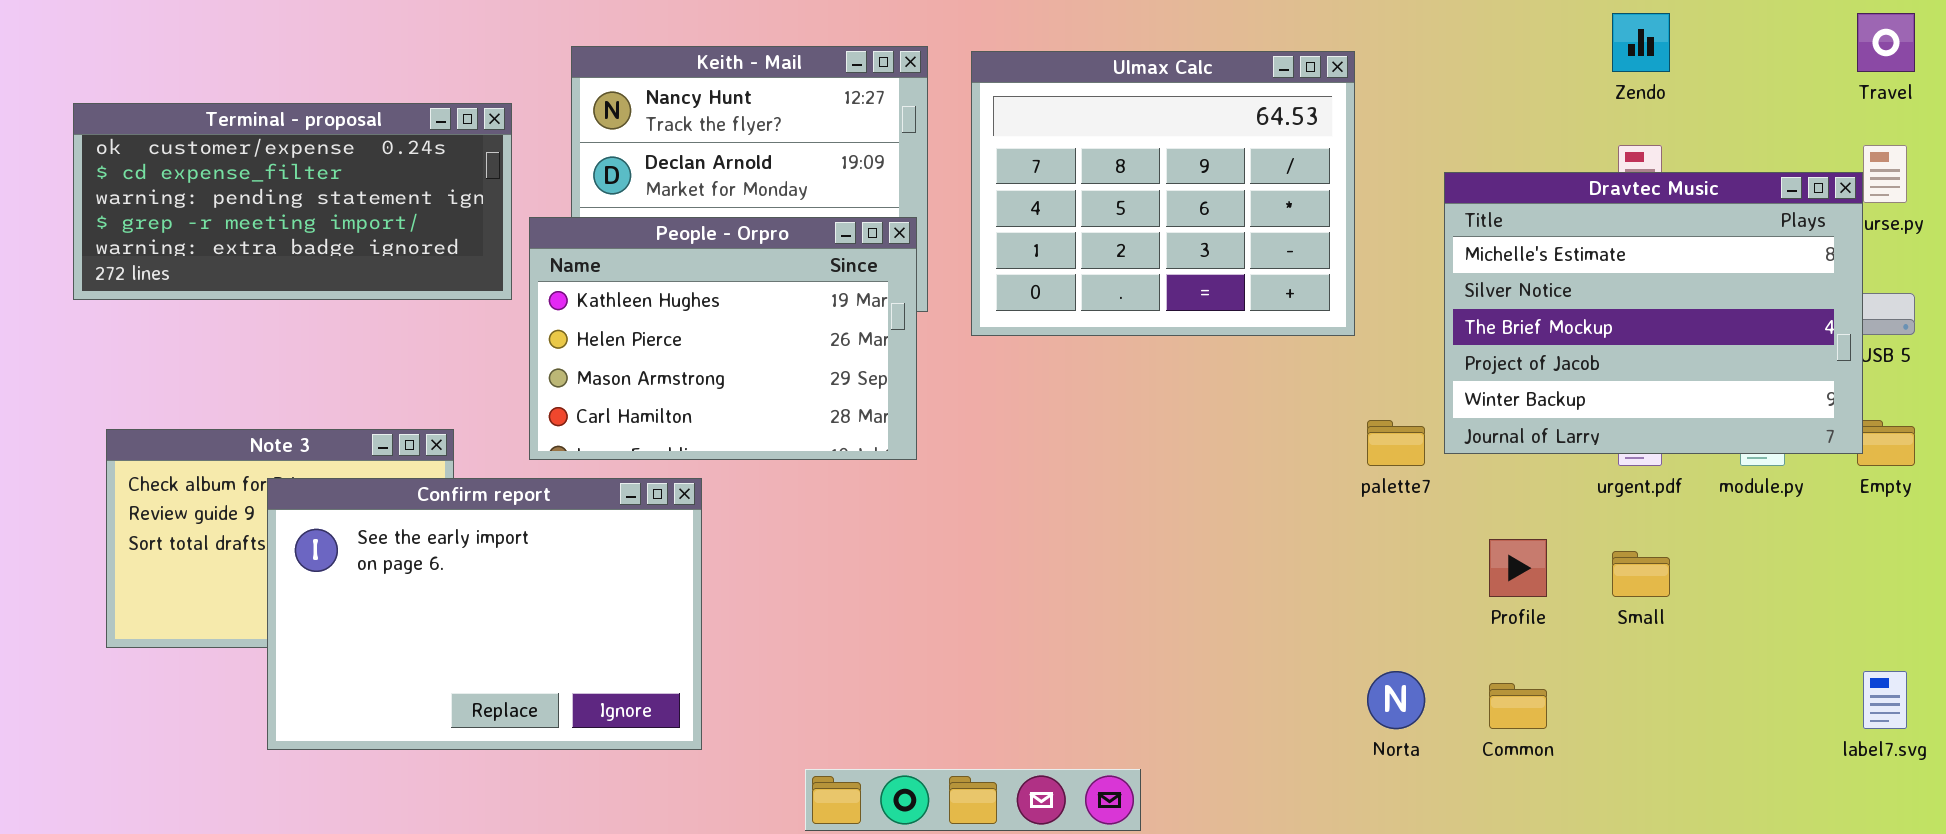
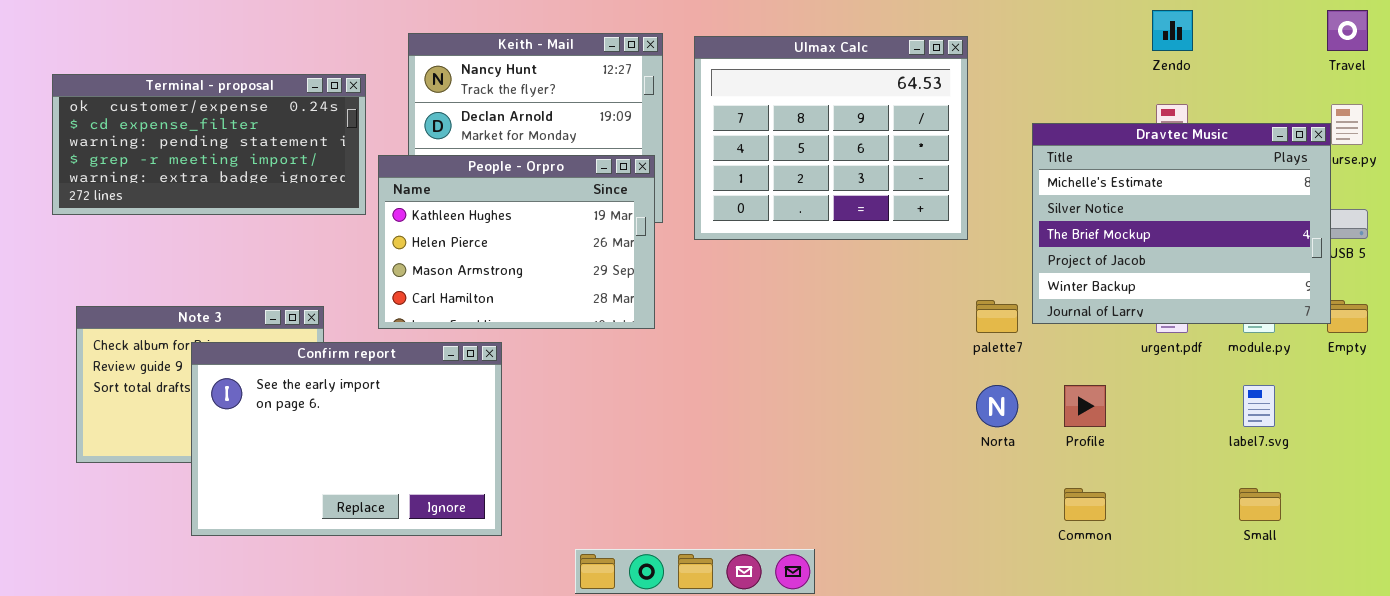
Small: [1612,551,1670,597] -> [1239,488,1281,521], moved
Norta: [1367,671,1425,729] -> [976,385,1018,427], moved
label7.svg: [1863,671,1907,729] -> [1243,385,1275,427], moved

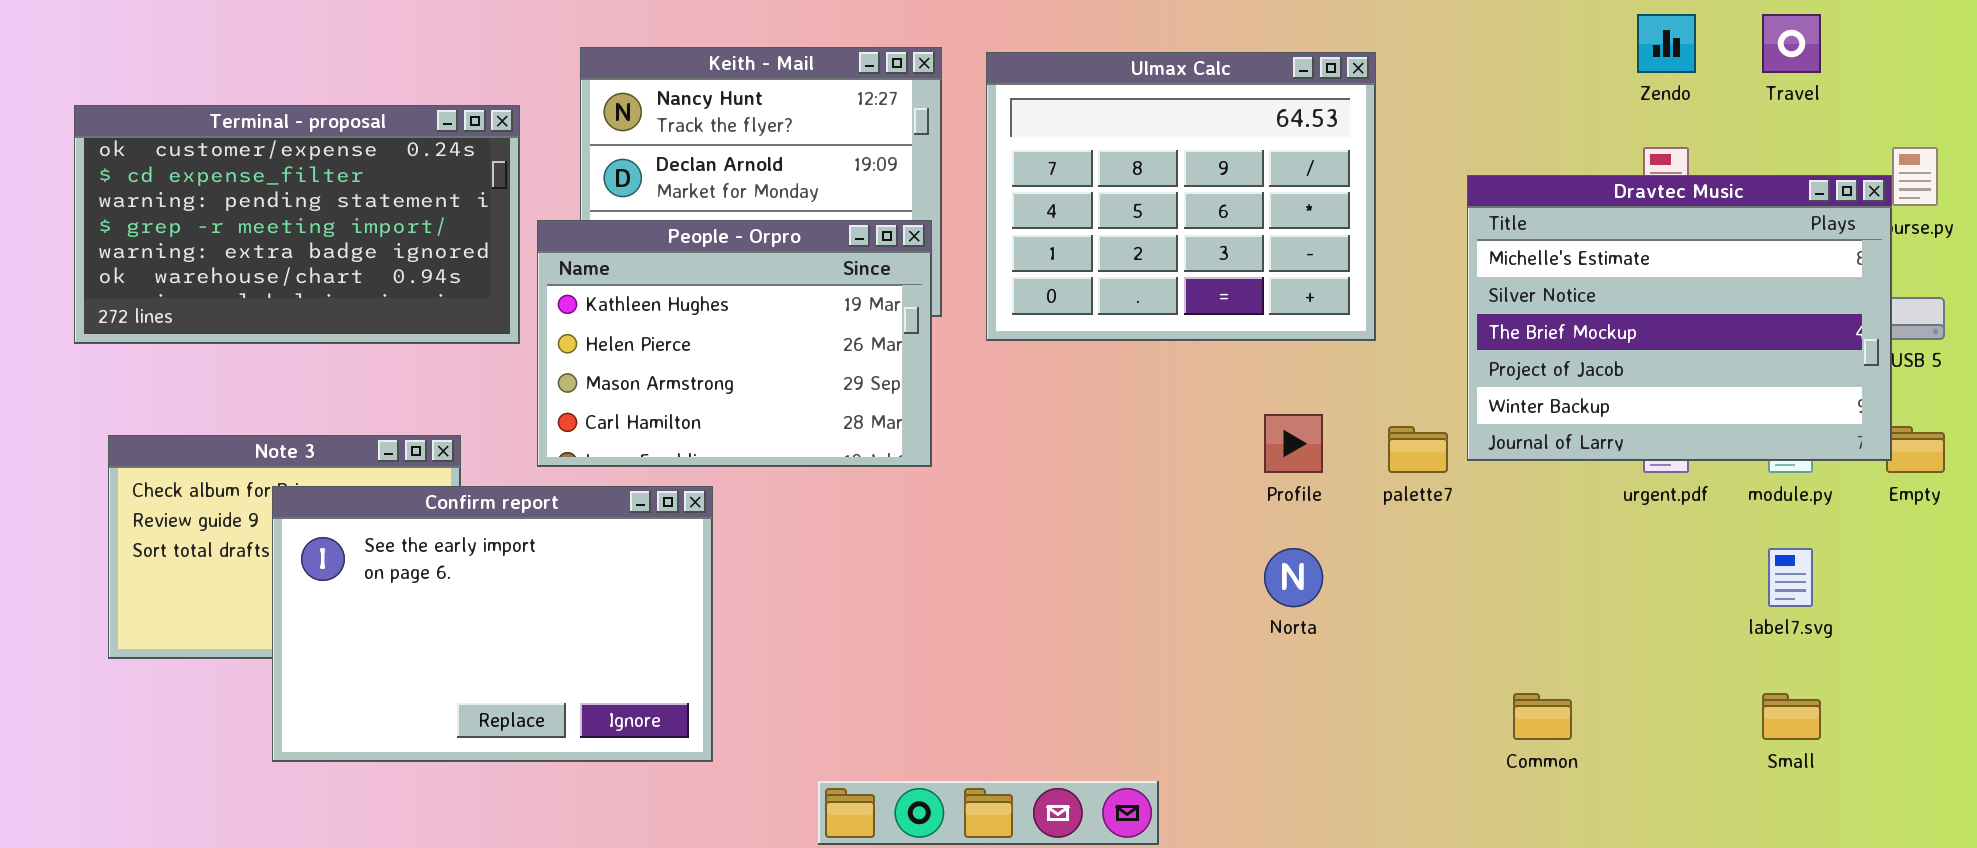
Travel: [1327,10,1368,51] -> [1762,14,1821,73], moved
Terminal - proposal: [52,74,366,215] -> [74,105,520,344], resized
Norta: [976,385,1018,427] -> [1264,548,1323,607], moved
Profile: [1064,385,1106,427] -> [1264,414,1323,473], moved

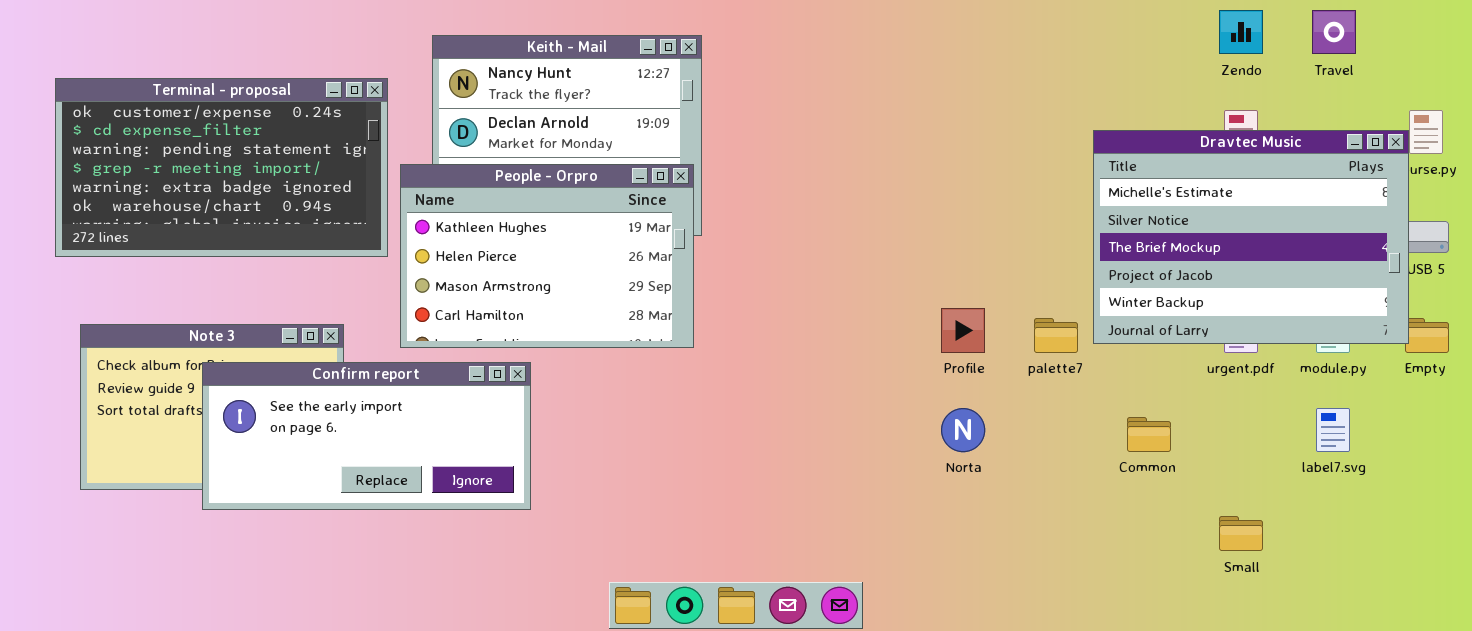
Ulmax Calc: [986,52,1376,341] -> none, closed
Confirm report: [272,486,713,762] -> [202,362,531,510], resized
Common: [1513,693,1572,740] -> [1127,417,1171,452], moved
Small: [1762,693,1821,740] -> [1219,516,1263,551], moved

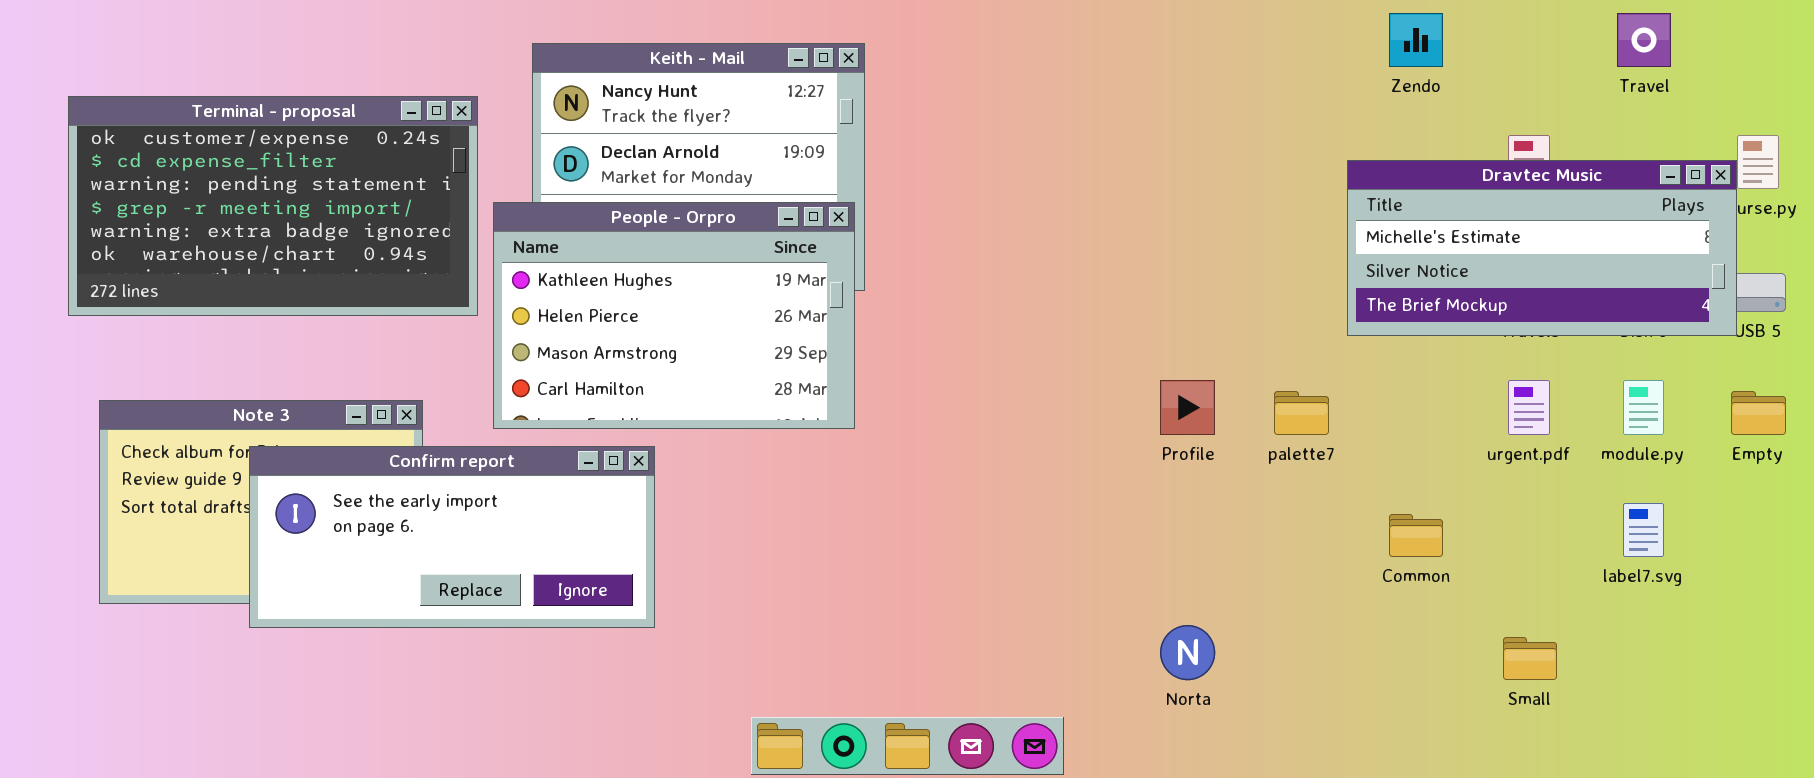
Zendo: [1219,10,1263,54] -> [1389,13,1443,67], moved
Dravtec Music: [1093,130,1409,344] -> [1347,160,1737,336], resized
Norta: [941,408,985,452] -> [1160,625,1215,680], moved

